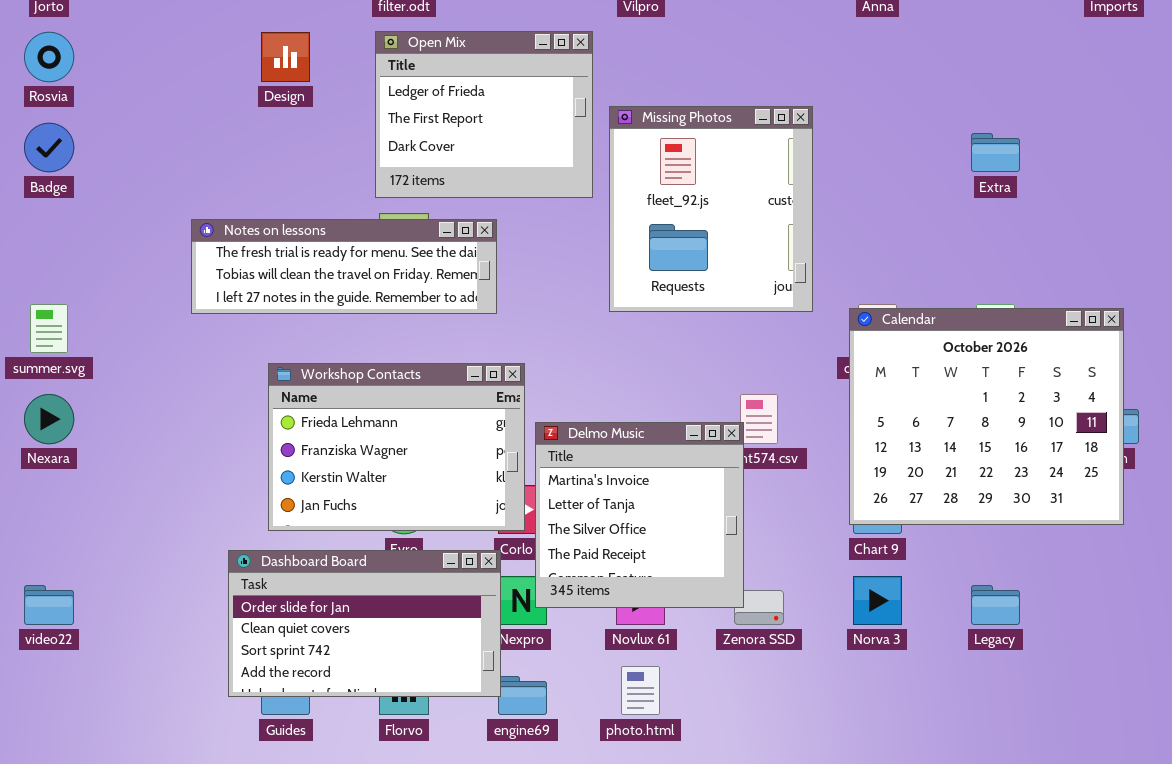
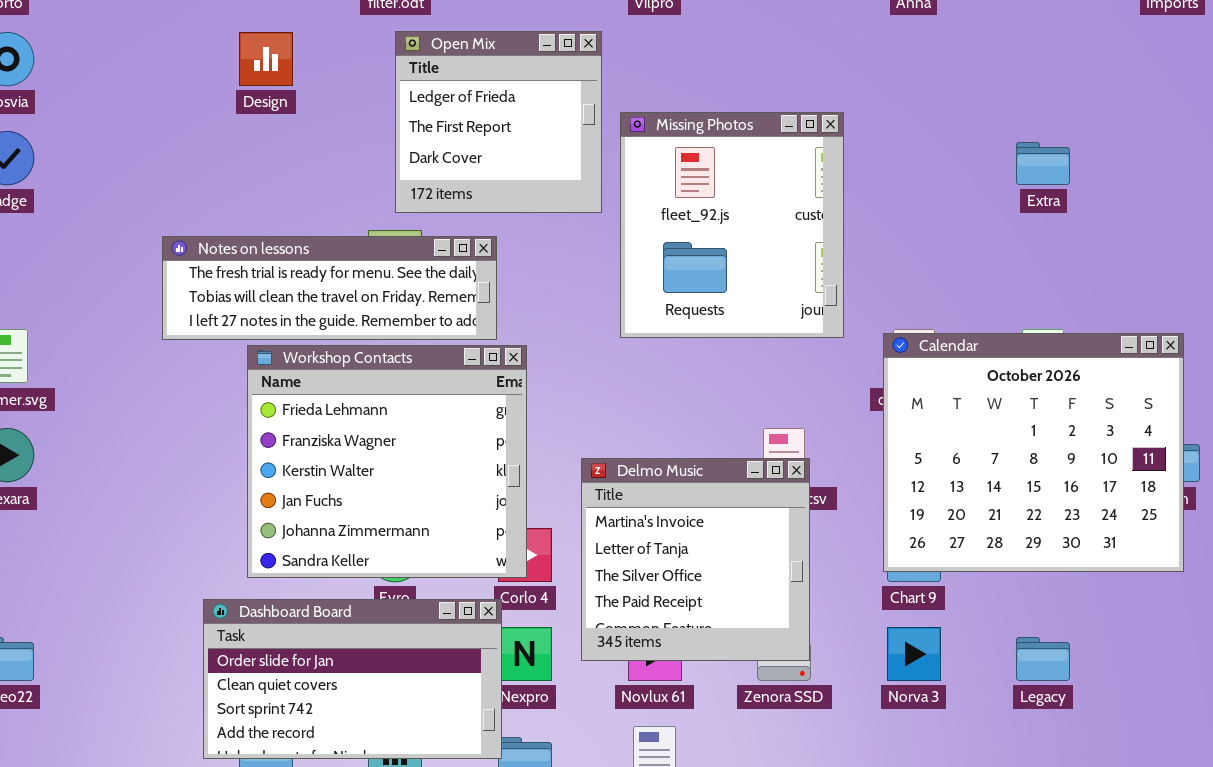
Open Mix: [375,31,593,198] -> [395,31,602,213], resized
Workshop Contacts: [268,363,525,531] -> [247,345,527,578], resized
Delmo Music: [535,422,744,608] -> [581,458,810,661], moved

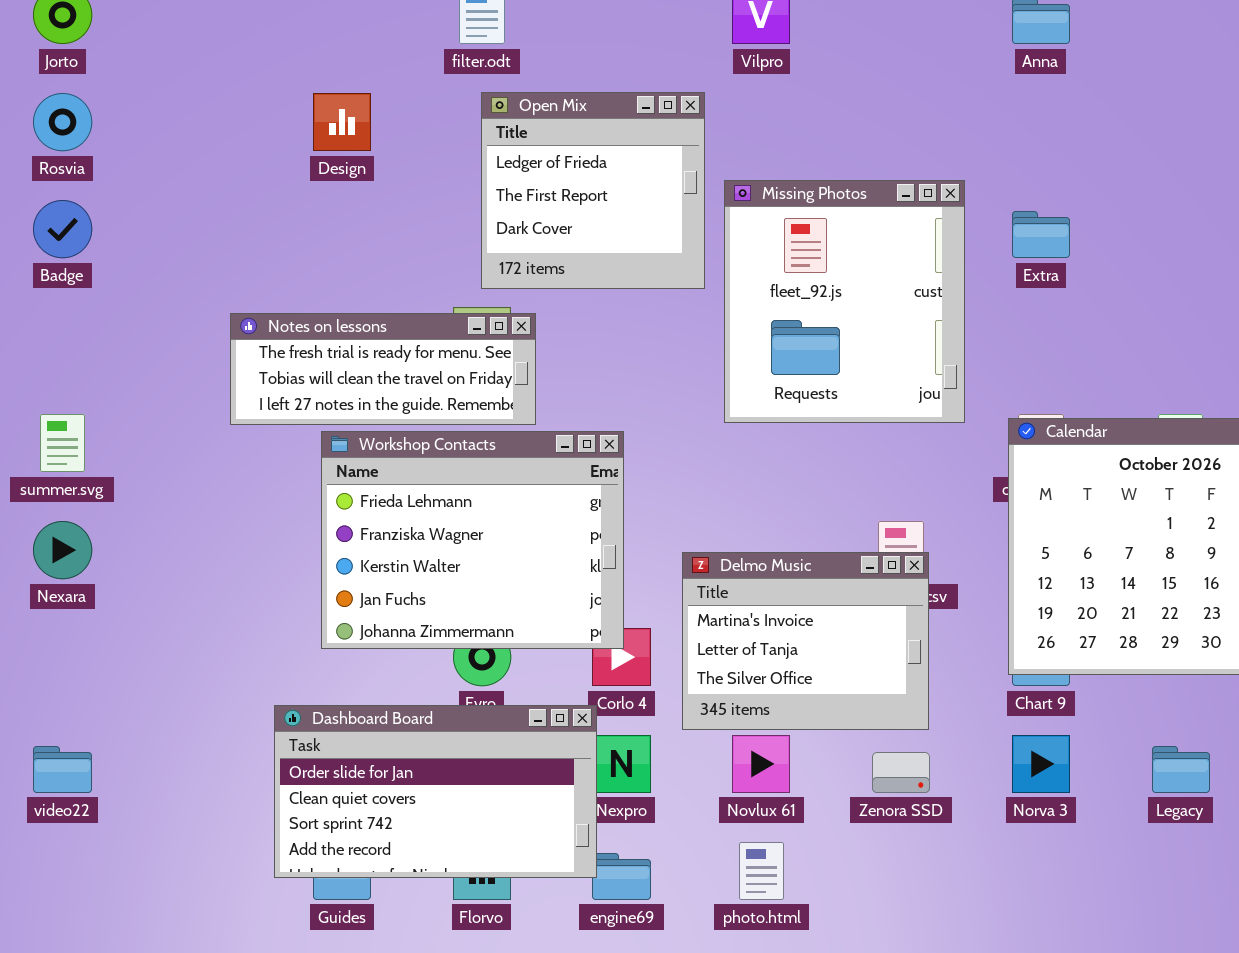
Extra: [1016,142,1070,185] -> [1012,211,1070,258], moved
Notes on lessons: [162,236,497,340] -> [230,313,536,425], resized
Workshop Contacts: [247,345,527,578] -> [321,431,624,649], resized
Delmo Music: [581,458,810,661] -> [682,552,929,730], resized

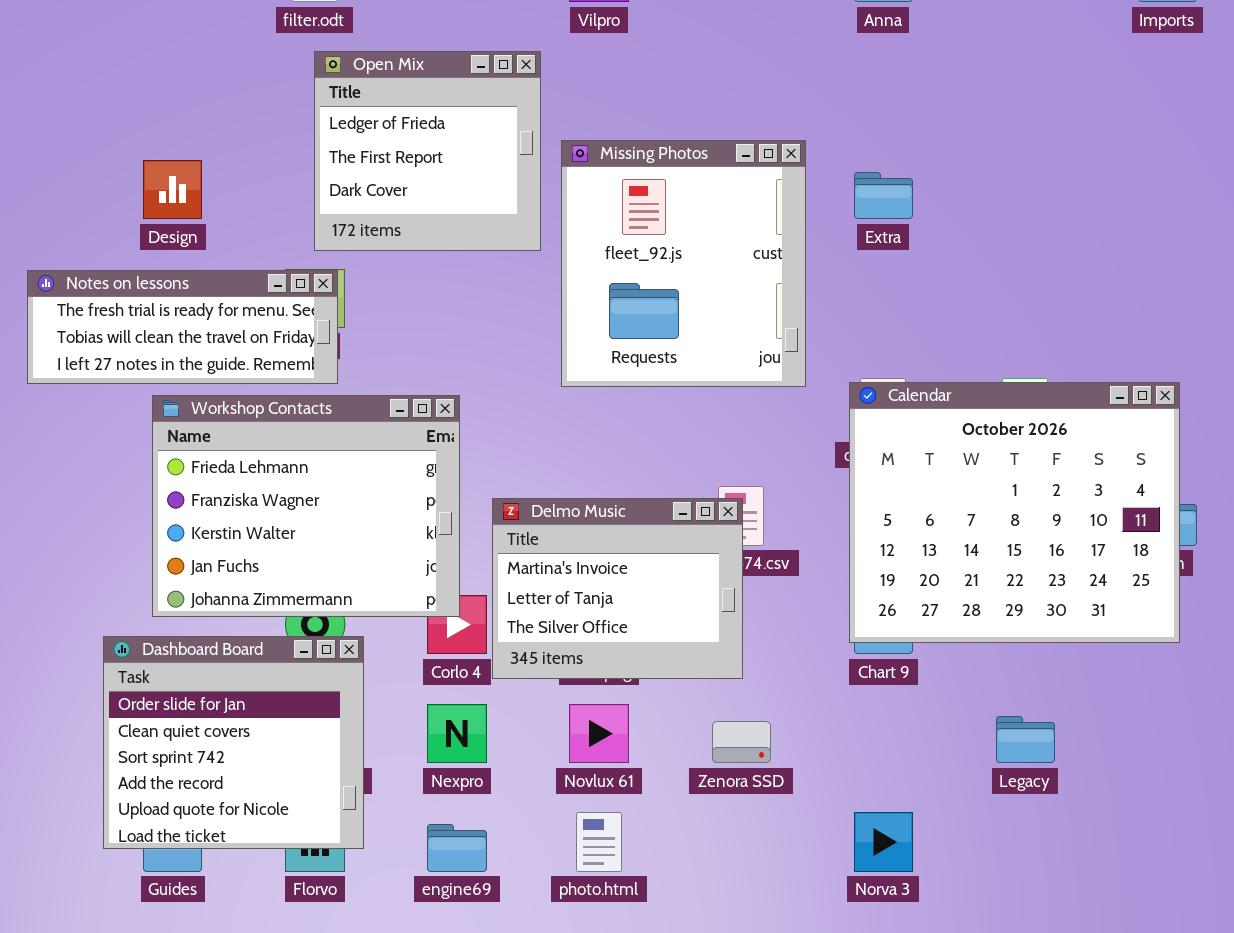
Design: [313,93,371,151] -> [143,160,202,219], moved
Notes on lessons: [230,313,536,425] -> [27,270,338,384], moved
Delmo Music: [682,552,929,730] -> [492,498,743,679], moved
Dashboard Board: [274,705,597,878] -> [103,636,364,849], resized
Norva 3: [1012,735,1070,793] -> [854,812,913,872], moved

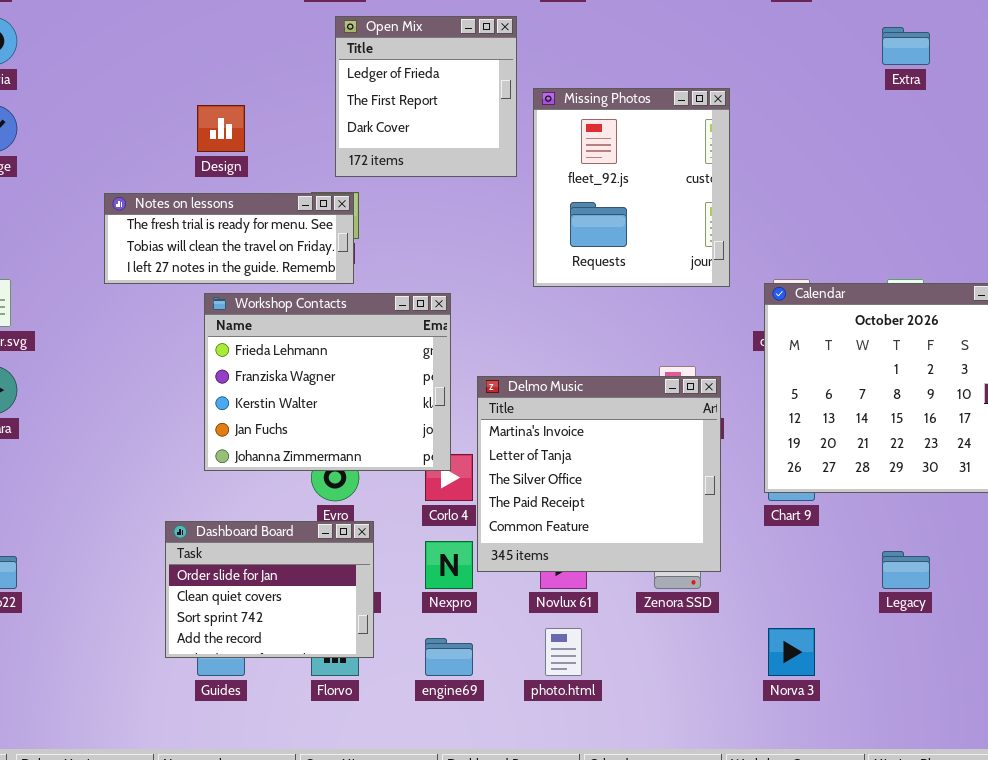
Extra: [854,172,913,219] -> [882,27,930,65], moved
Delmo Music: [492,498,743,679] -> [477,376,721,572], resized
Dashboard Board: [103,636,364,849] -> [165,521,374,658], resized

